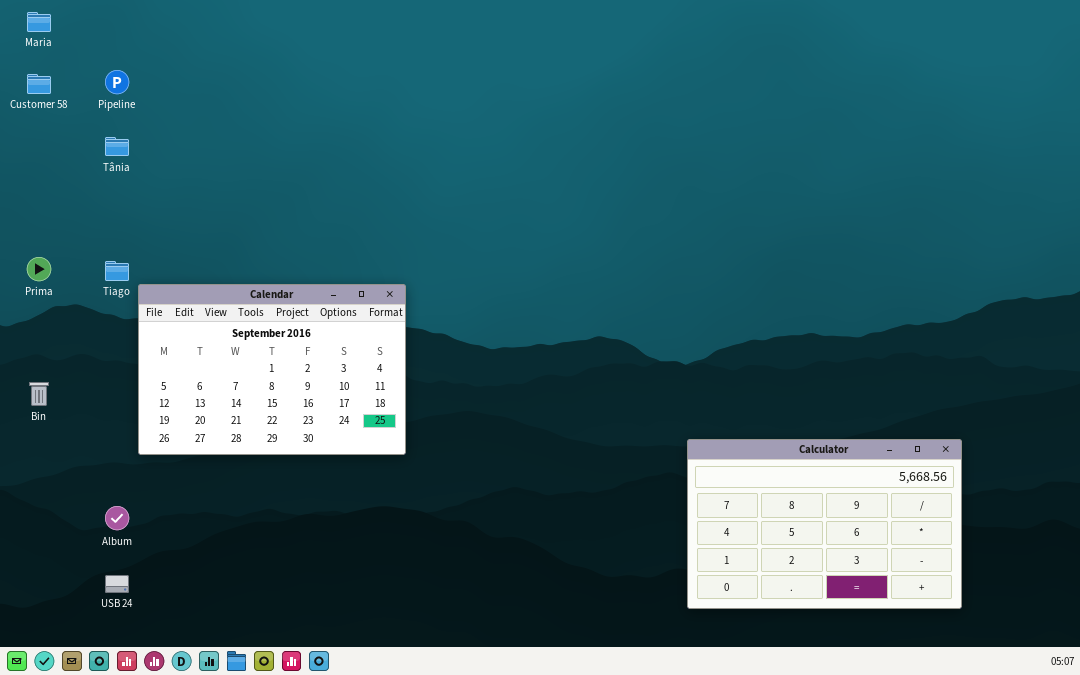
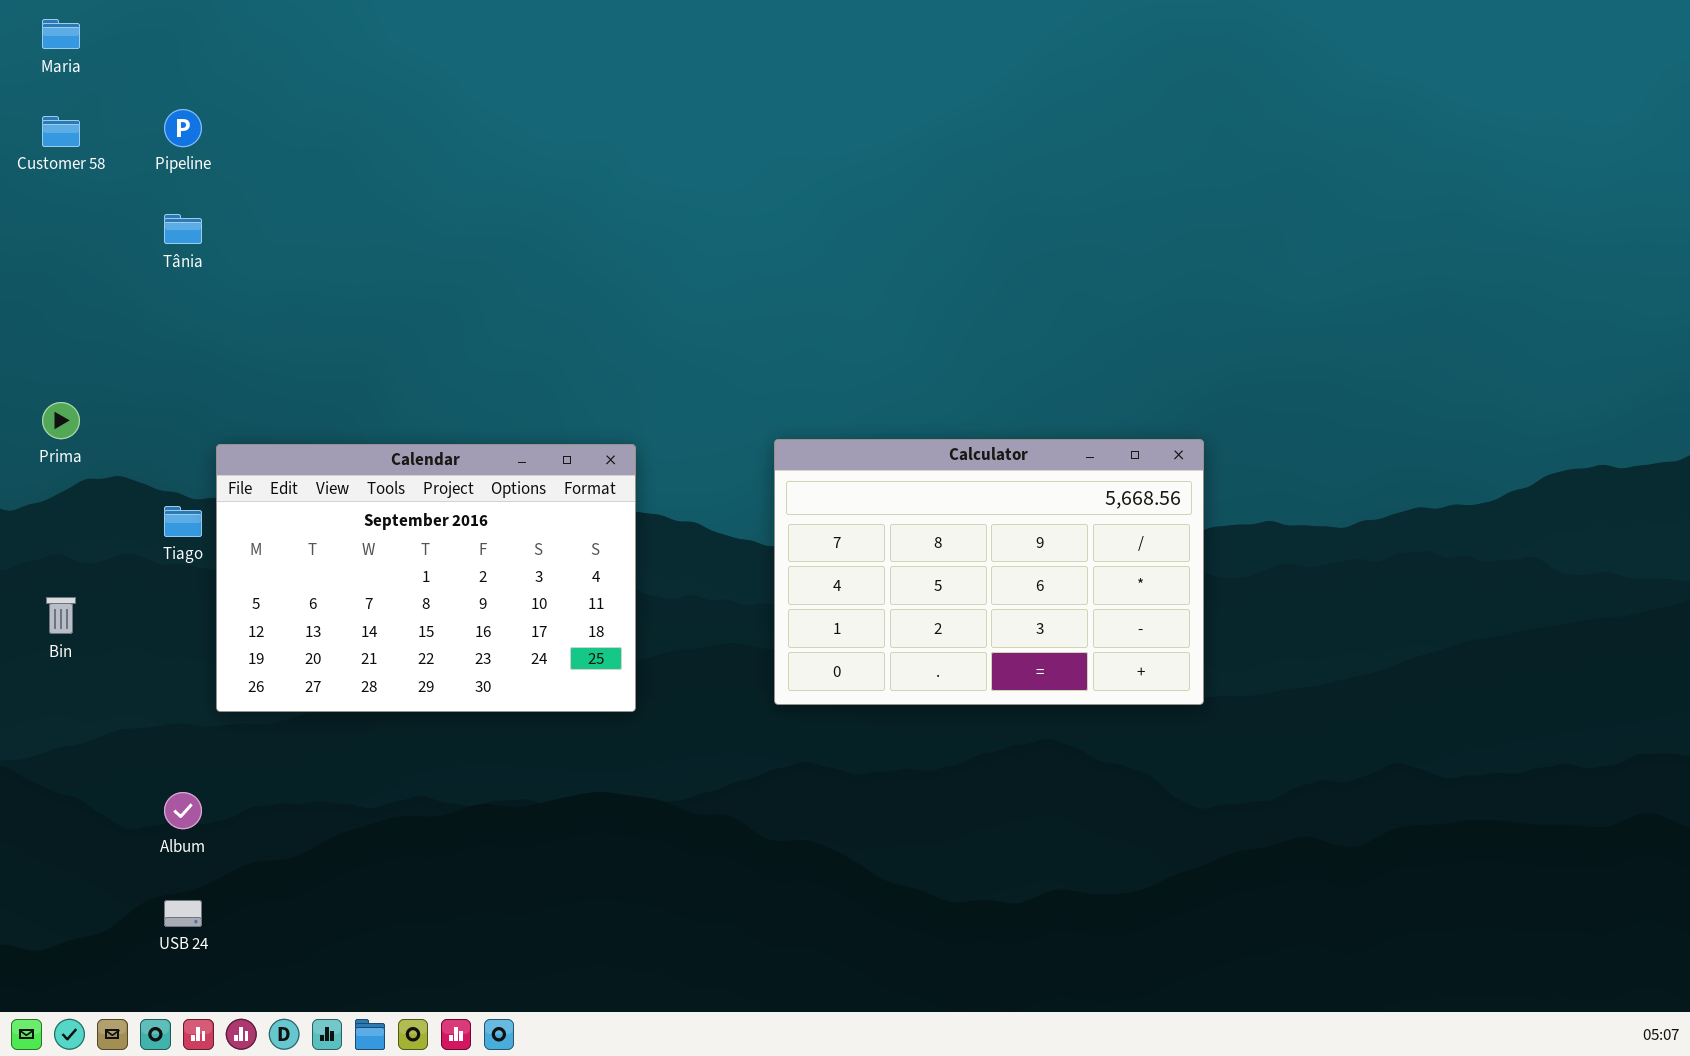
Tiago: [105,261,129,281] -> [164,506,202,537], moved
Calculator: [687,439,962,609] -> [774,439,1204,705], moved

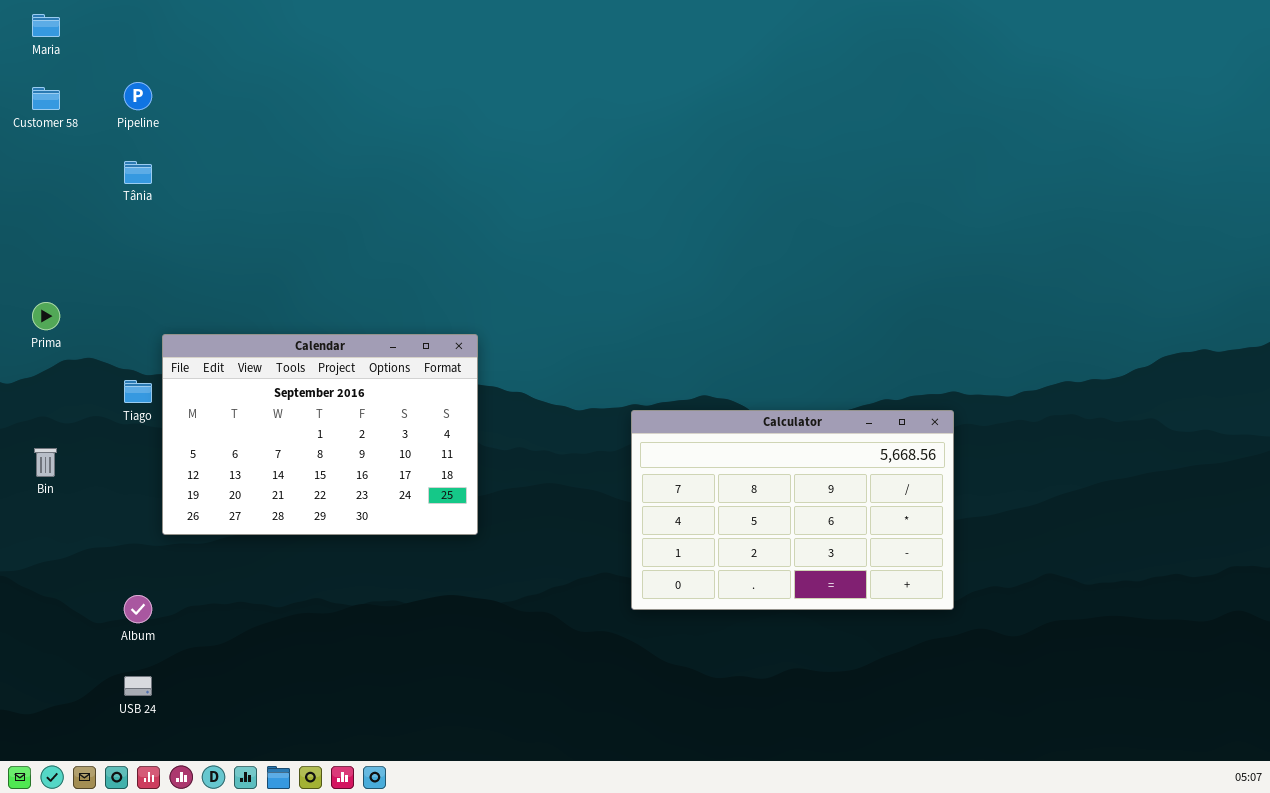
Calculator: [774,439,1204,705] -> [631,410,954,610], moved

